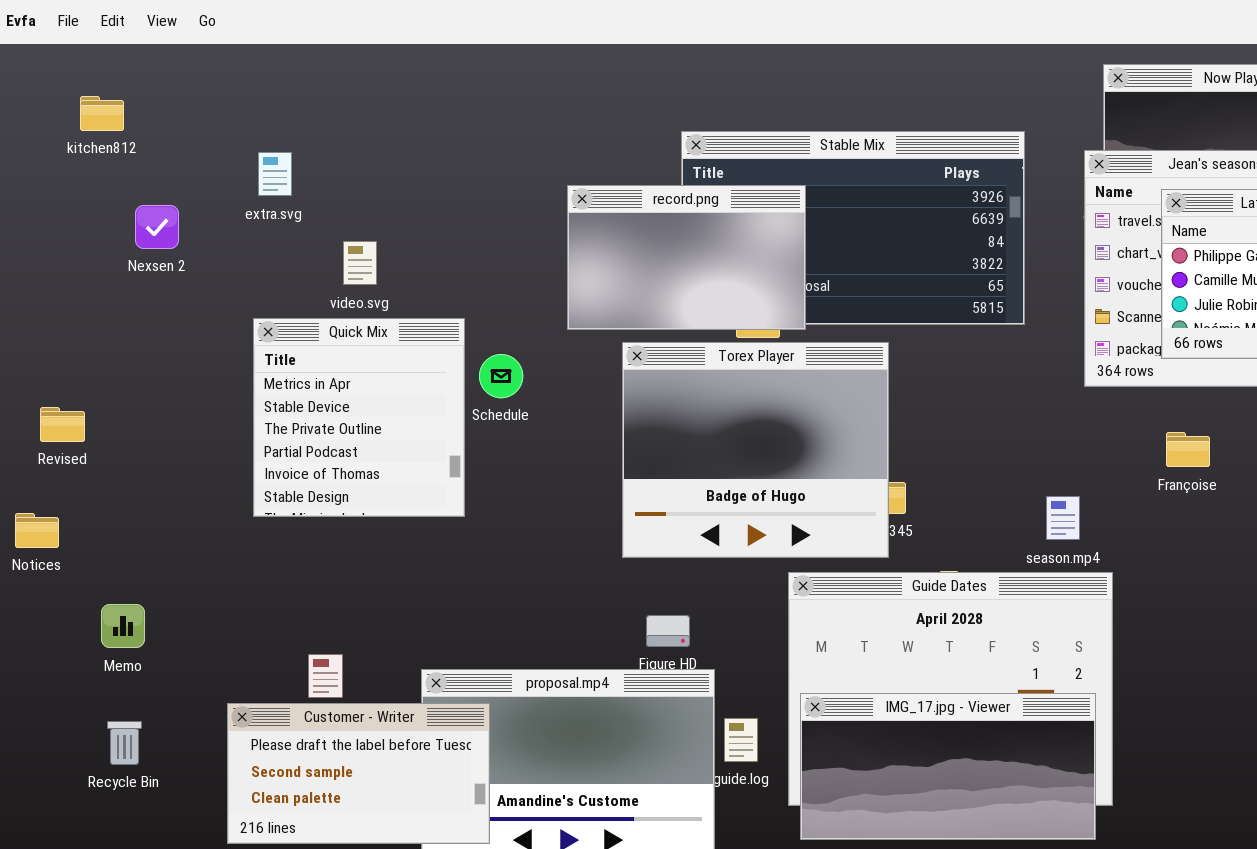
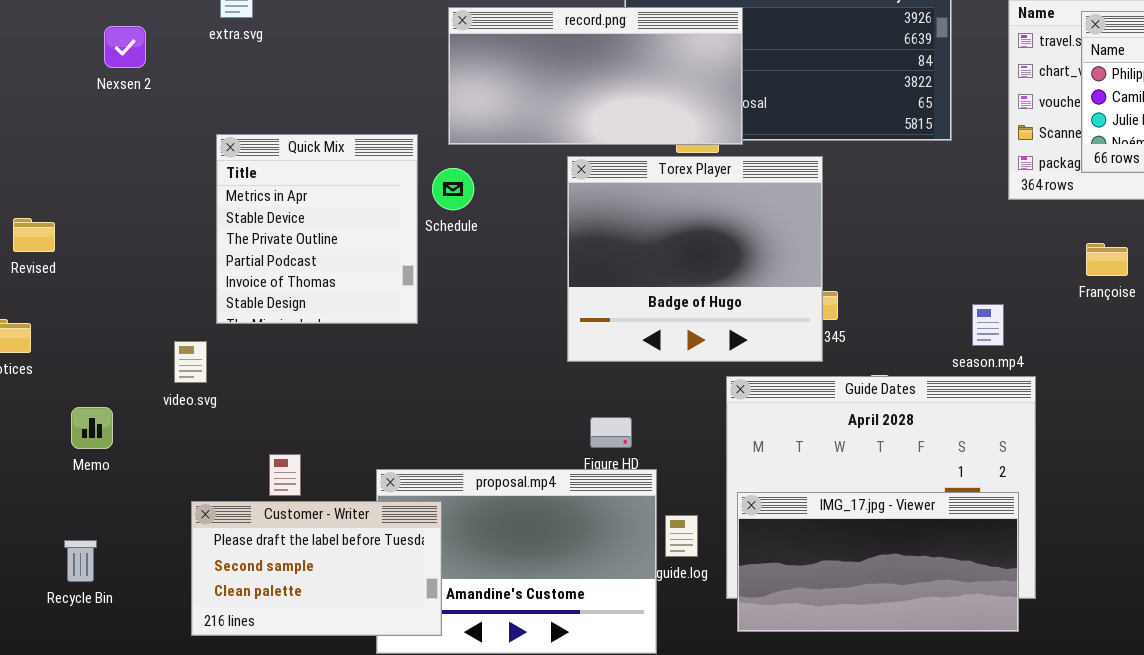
record.png: [567,185,806,330] -> [448,7,743,145], resized
video.svg: [343,241,377,285] -> [174,341,207,383], moved
Recycle Bin: [107,721,142,765] -> [64,540,97,582], moved

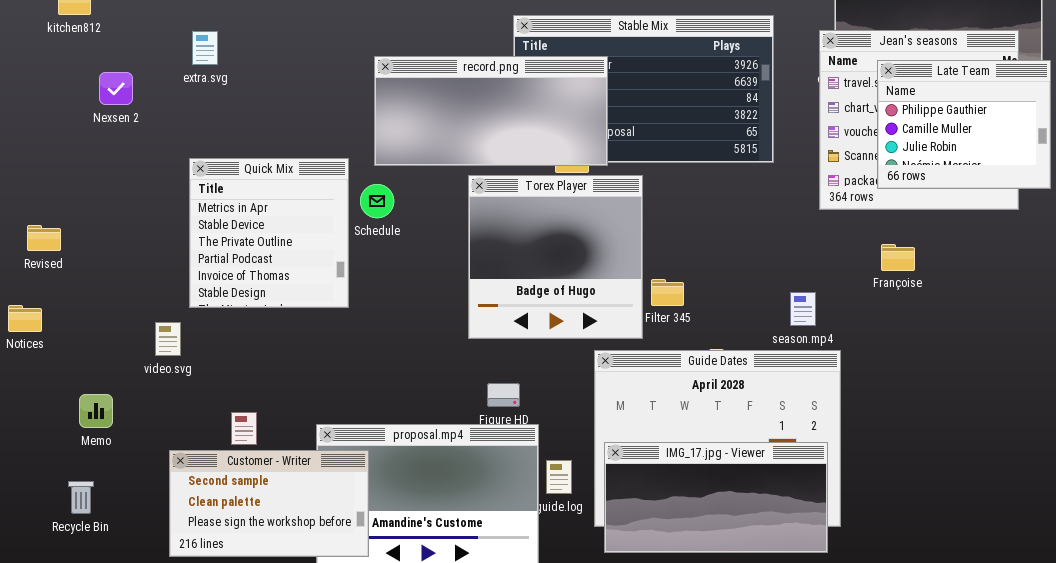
Torex Player: [567,156,823,362] -> [468,175,643,339], resized
Memo: [71,407,113,449] -> [79,394,113,428], moved
Customer - Writer: [191,501,442,636] -> [169,450,369,557], scrolled down 1 row

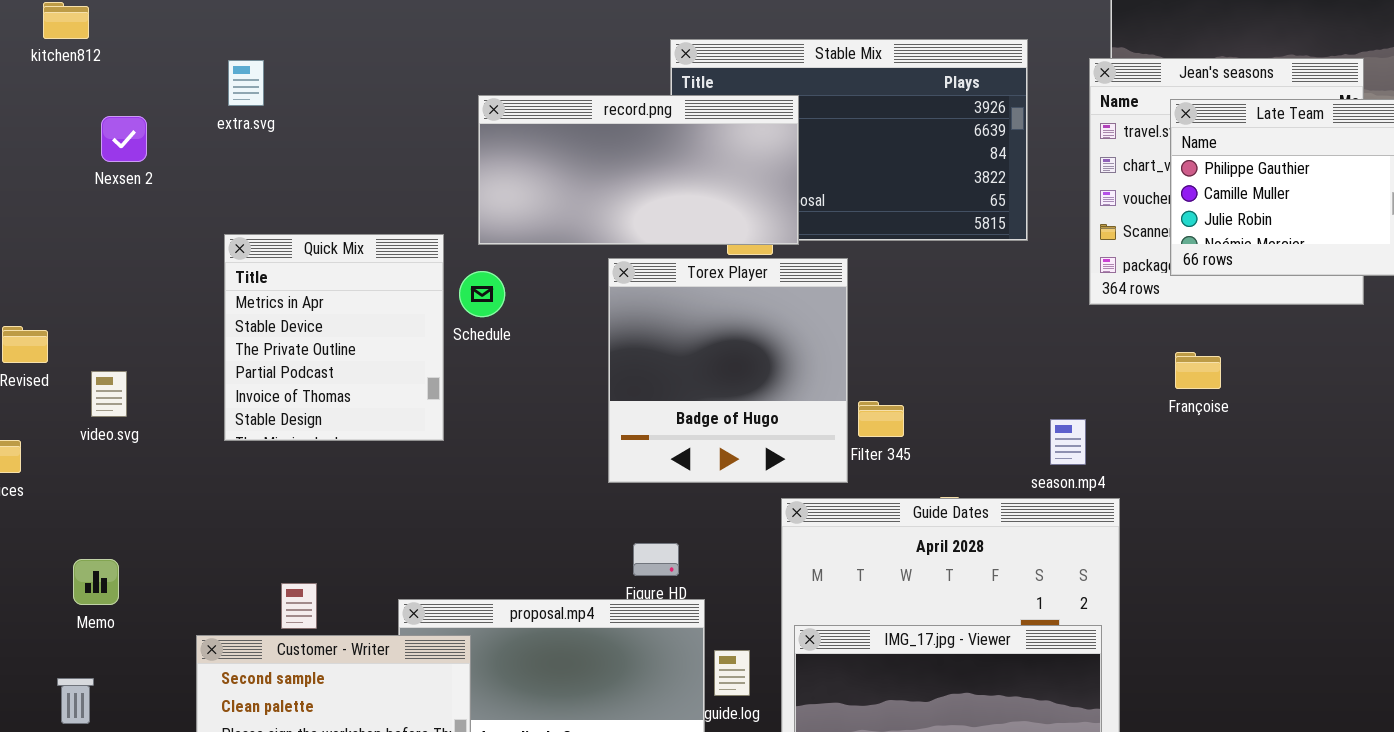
video.svg: [155,322,181,356] -> [91,371,127,417], moved

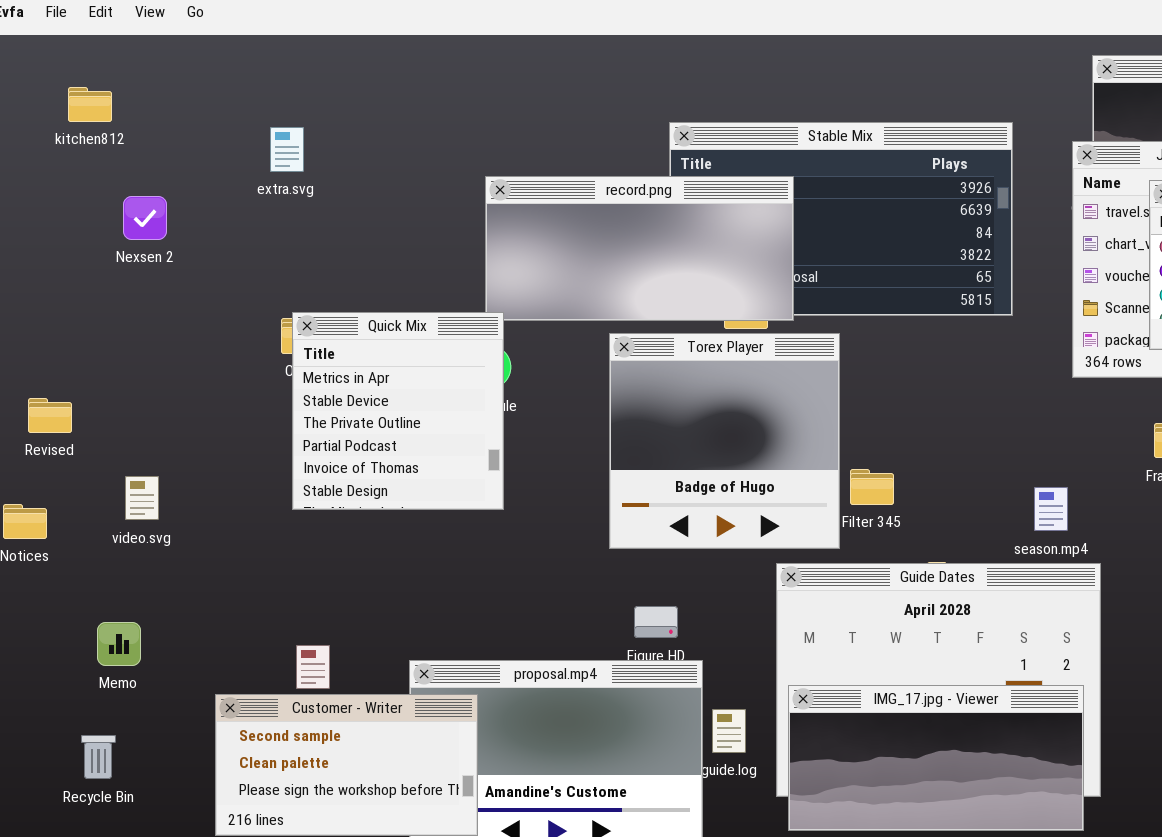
extra.svg: [228,60,264,106] -> [270,127,304,172], moved
Quick Mix: [224,234,444,441] -> [292,312,504,510], moved
video.svg: [91,371,127,417] -> [125,476,159,520], moved

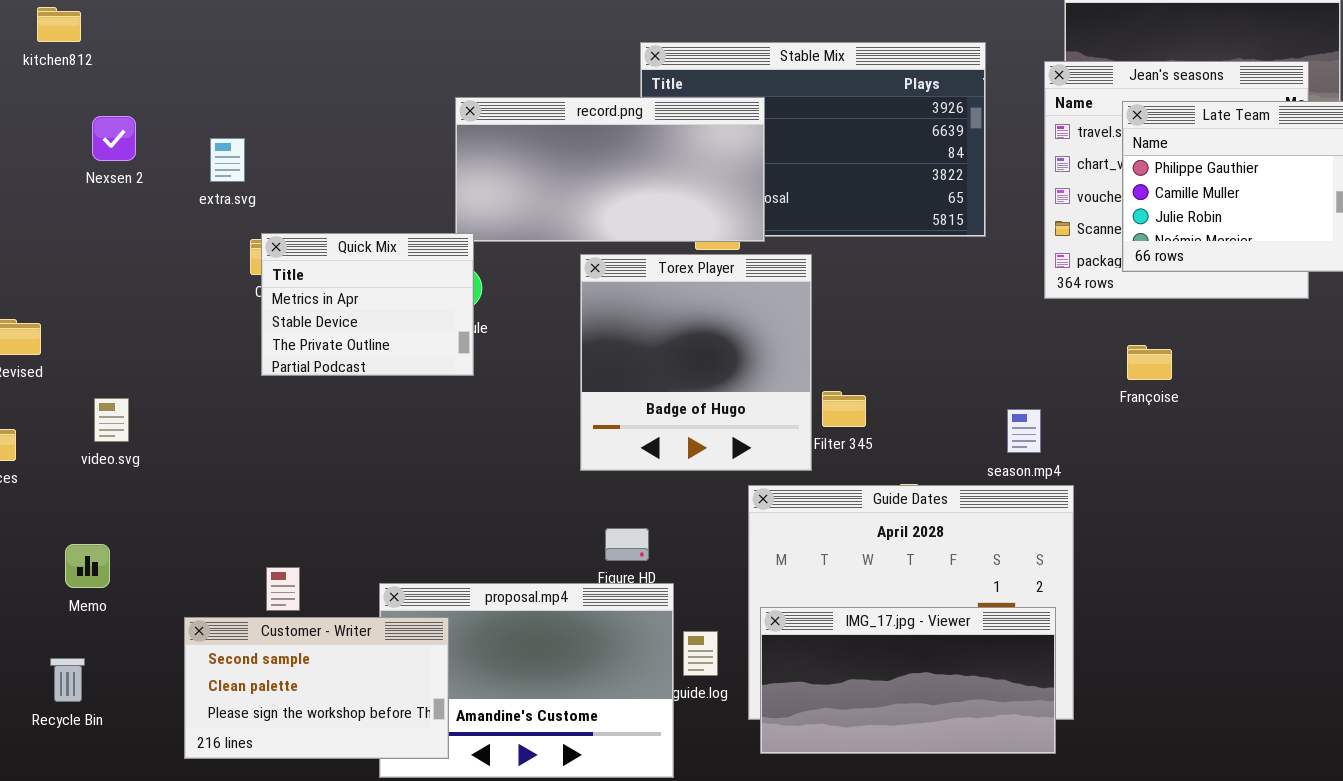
extra.svg: [270,127,304,172] -> [210,138,245,182], moved
Quick Mix: [292,312,504,510] -> [261,233,474,376], resized

